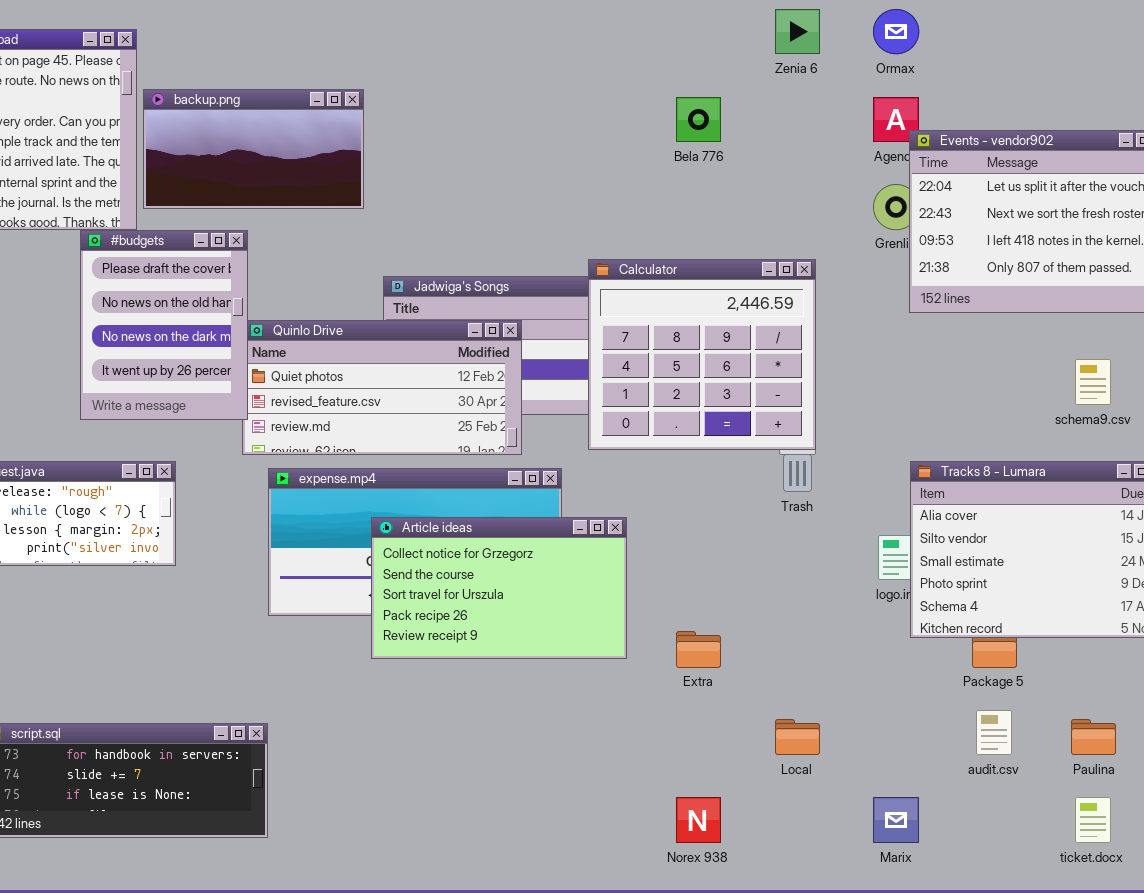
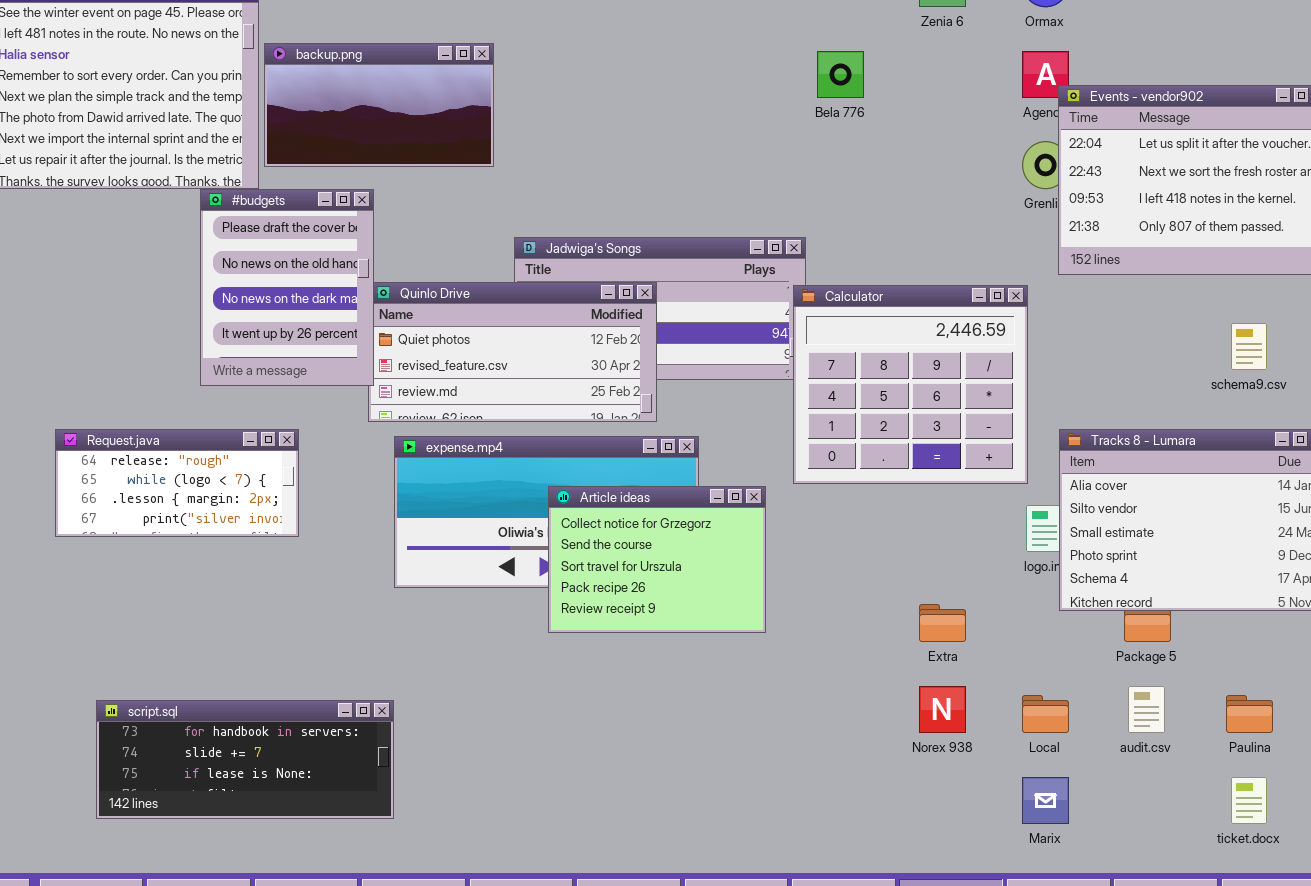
Calculator: [588,259,816,450] -> [793,285,1028,484], moved
Article ideas: [371,517,627,659] -> [548,486,766,633], resized
Extra: [676,631,721,668] -> [919,604,966,642], moved
Local: [775,719,820,755] -> [1022,695,1069,733], moved
Norex 938: [676,797,721,843] -> [919,686,966,733], moved

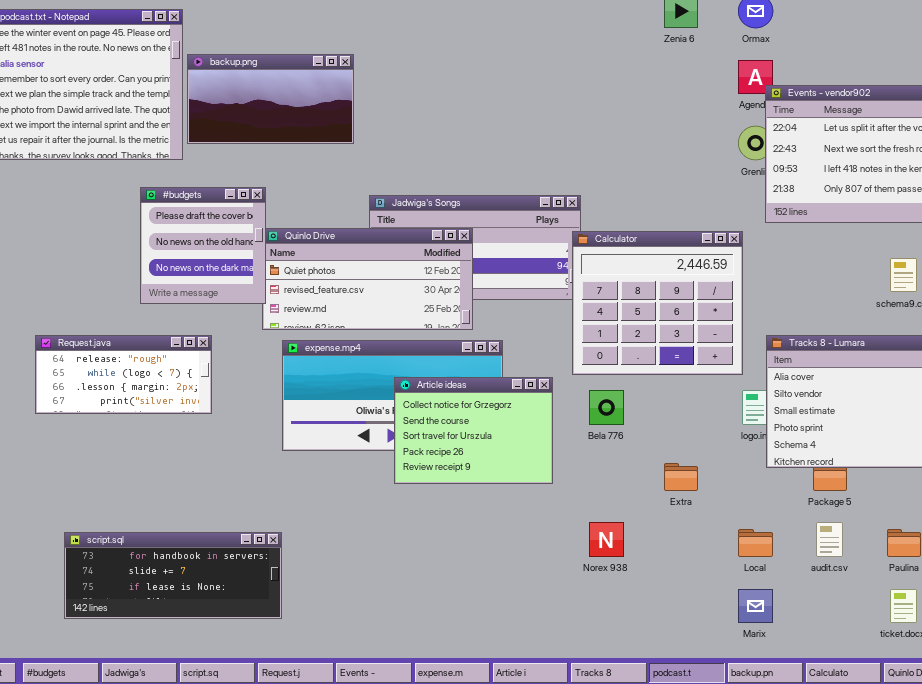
Bela 776: [817,51,864,98] -> [589,390,624,425], moved
#budgets: [200,189,374,386] -> [140,187,266,304], resized
Norex 938: [919,686,966,733] -> [589,522,624,557], moved

